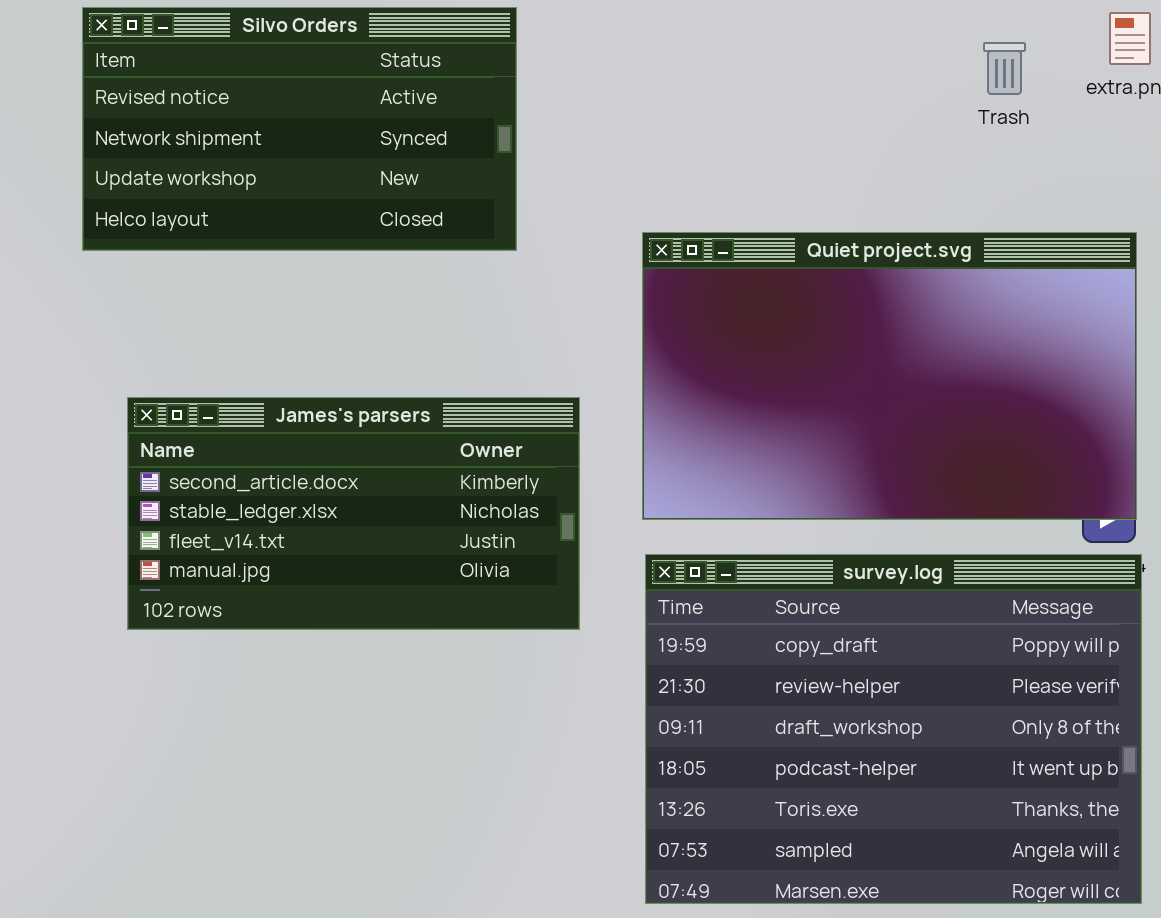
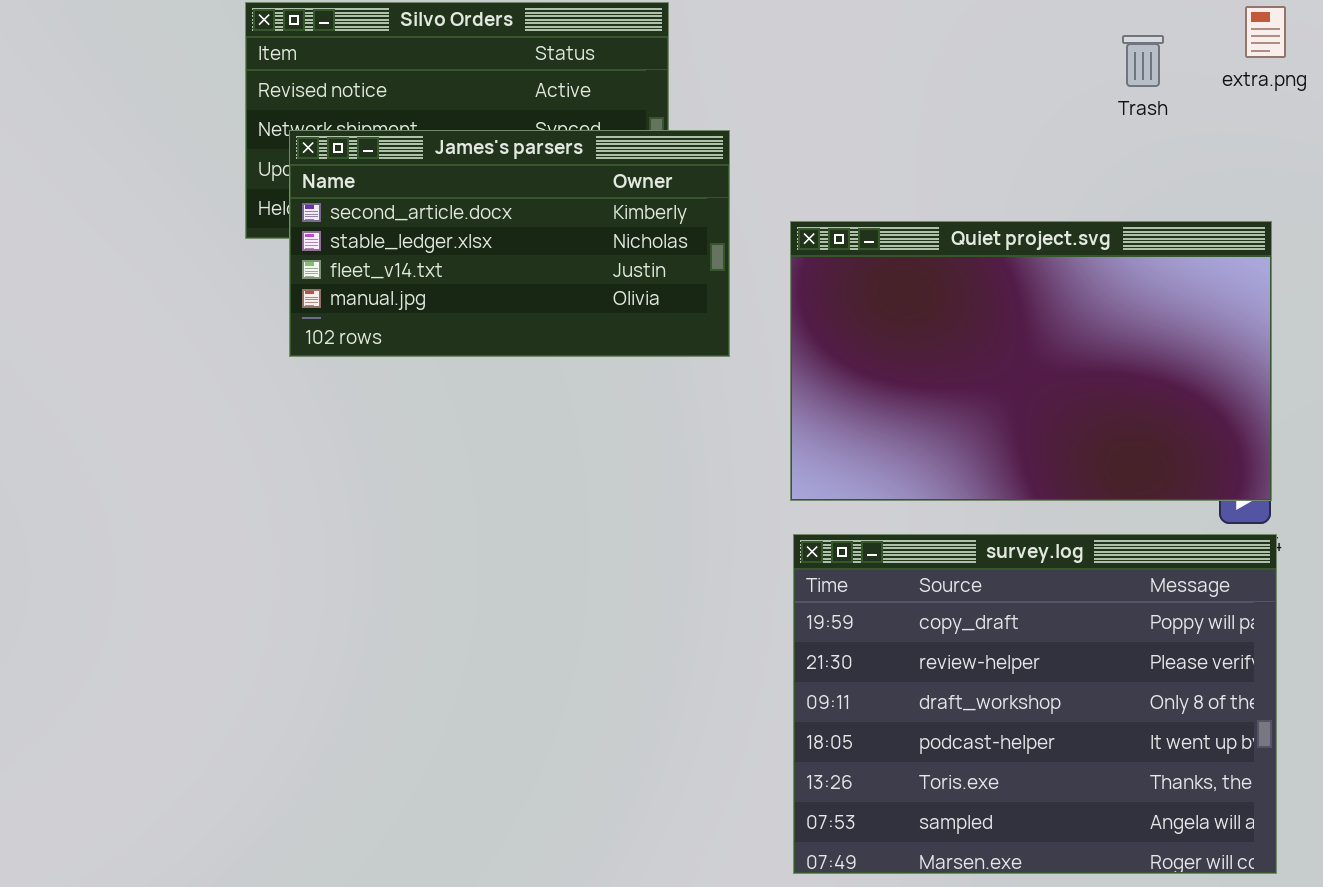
James's parsers: [127,397,580,630] -> [289,130,730,357], moved

